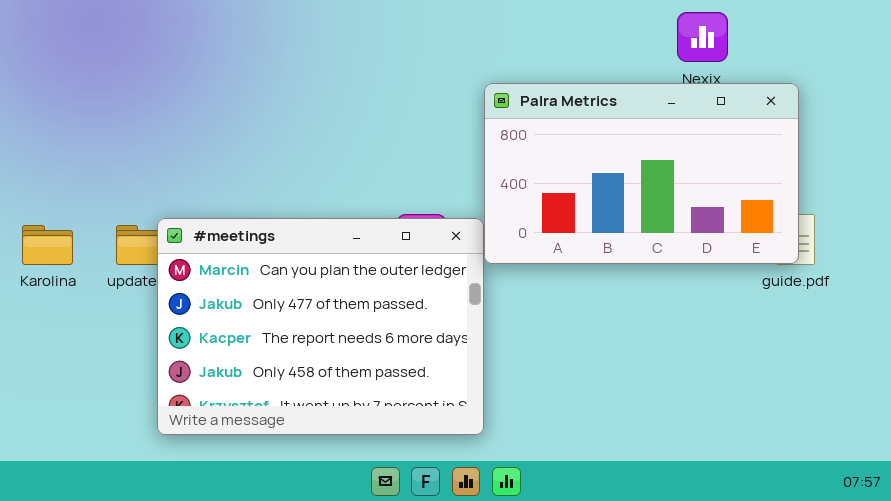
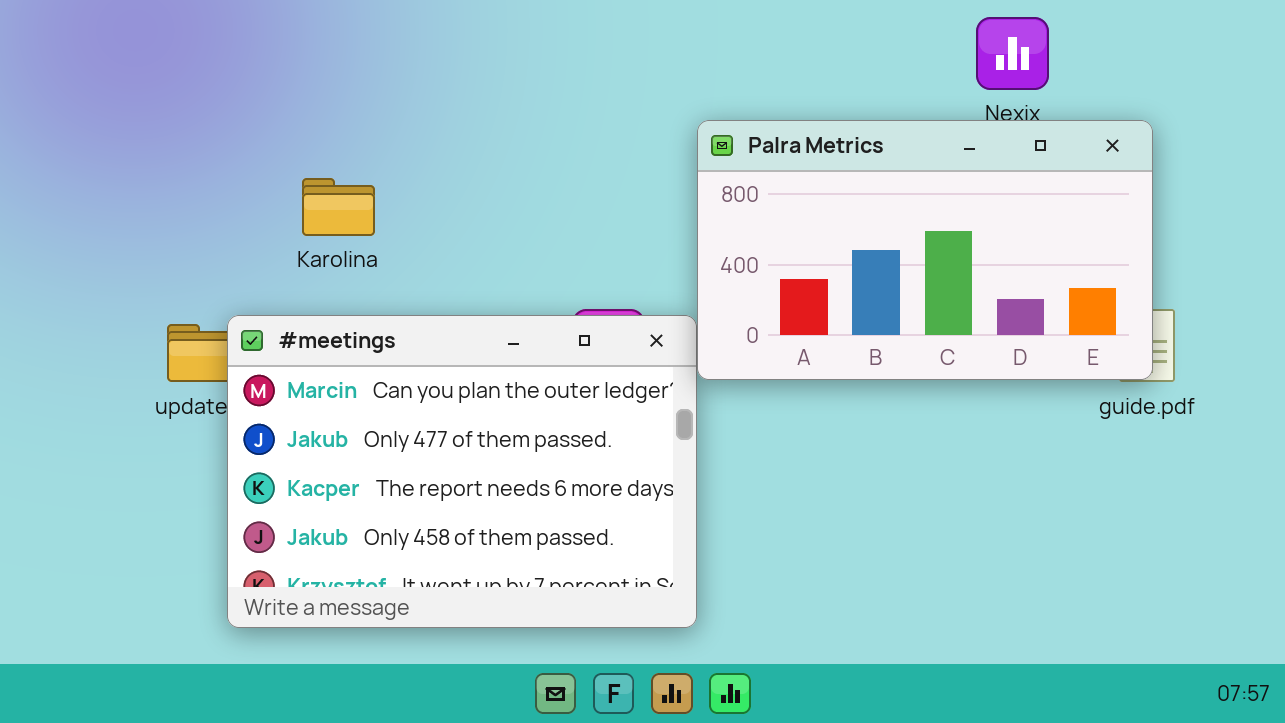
Karolina: [22,225,73,265] -> [302,178,375,236], moved

